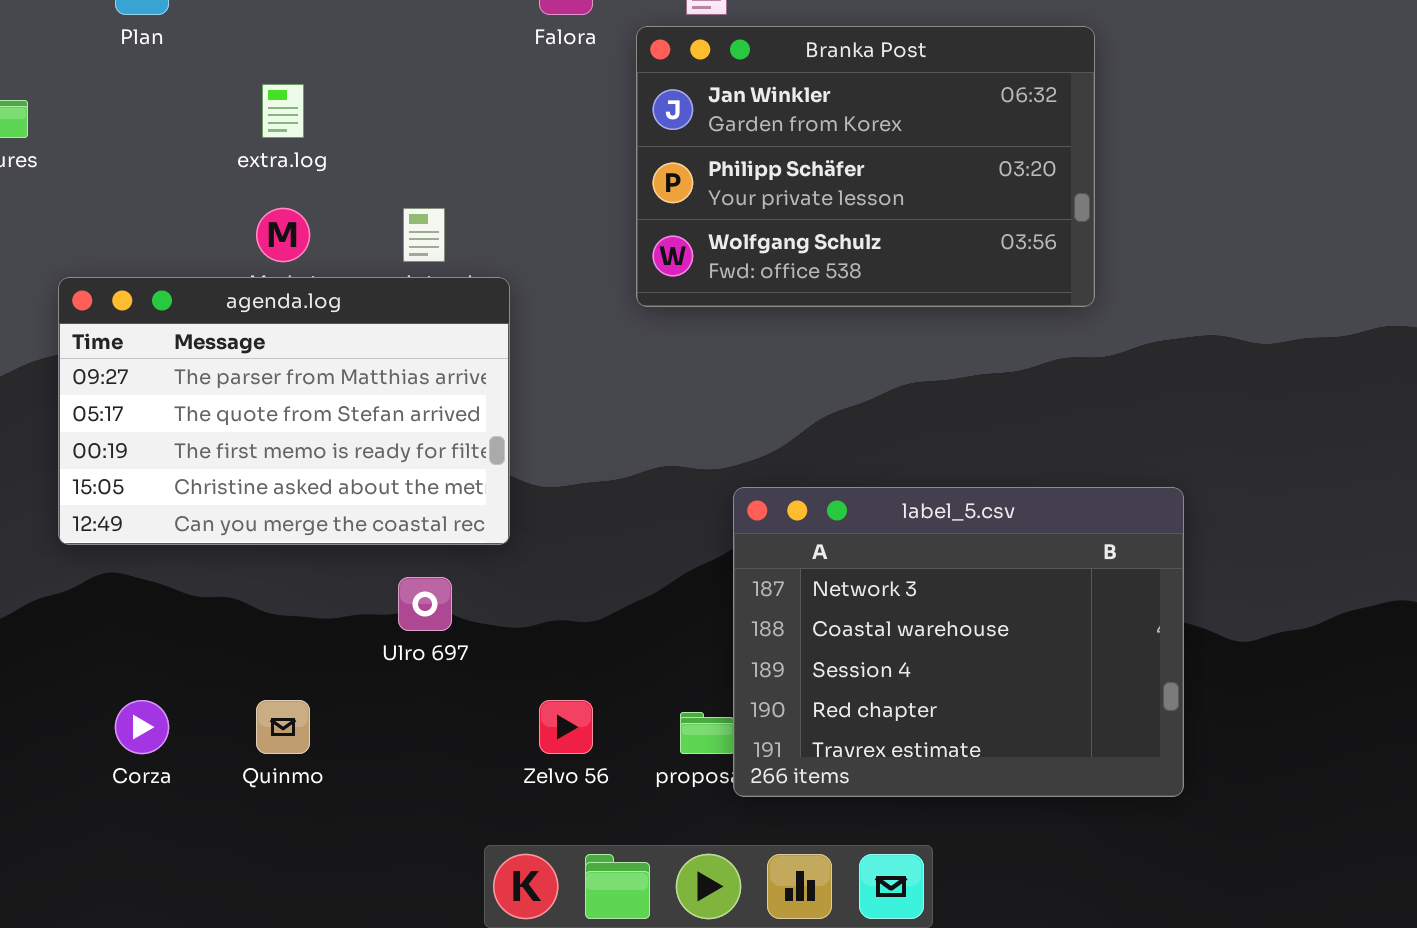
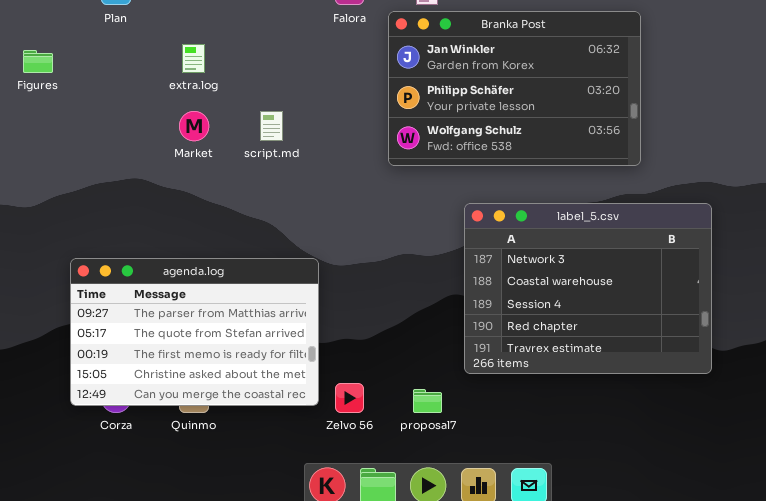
agenda.log: [58,277,510,545] -> [70,258,319,406], moved
label_5.csv: [733,487,1184,797] -> [464,203,712,374], moved

